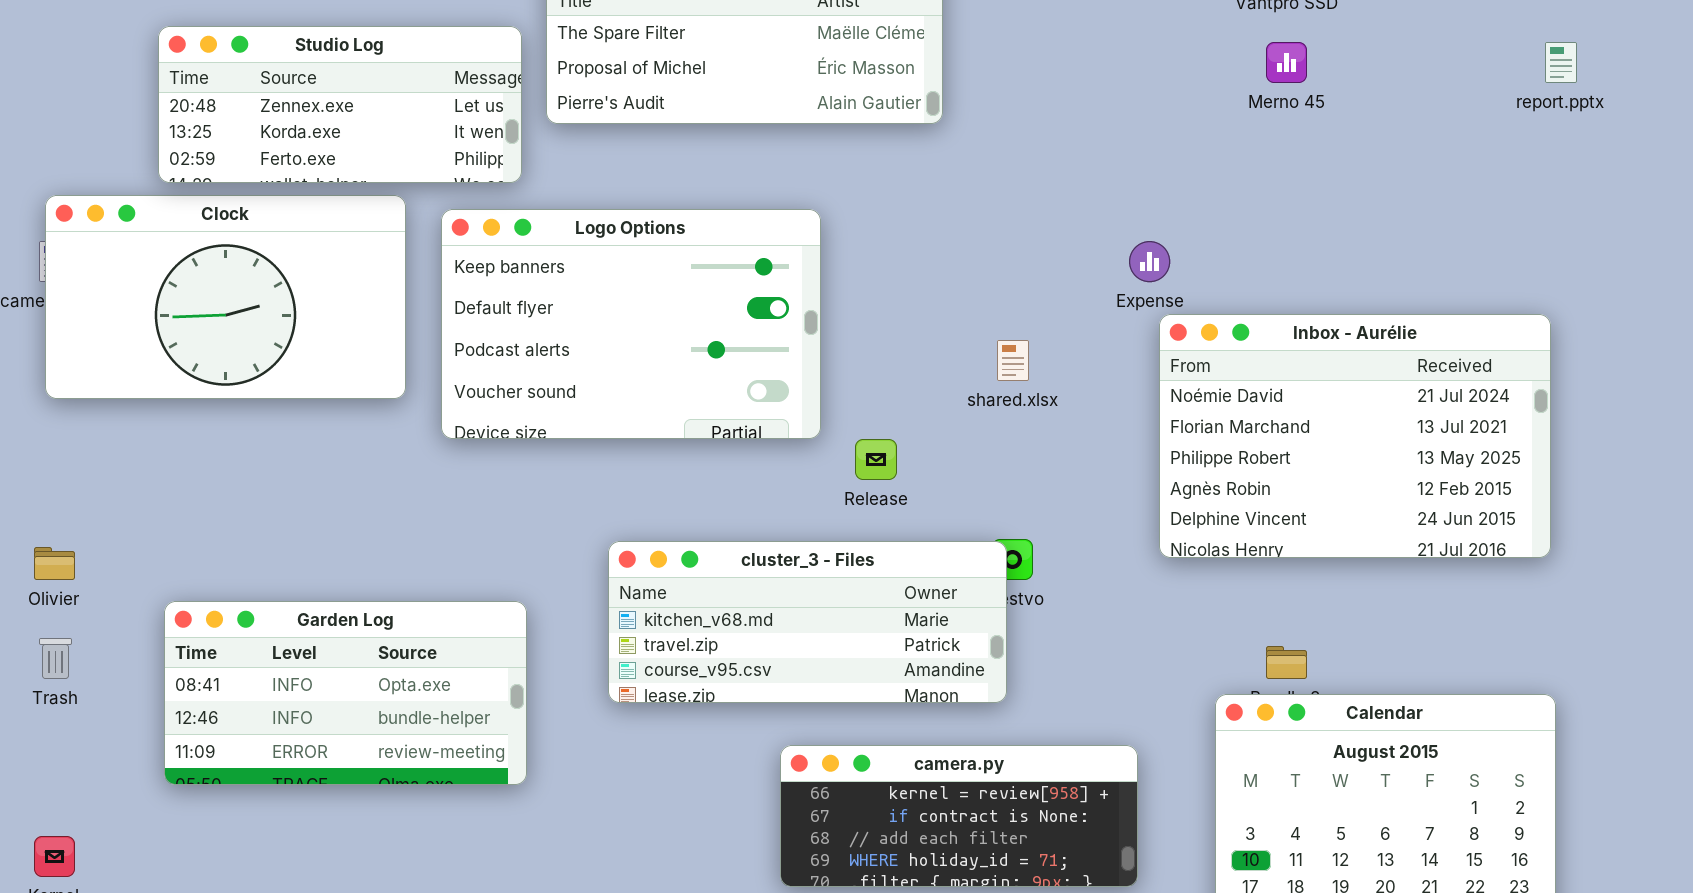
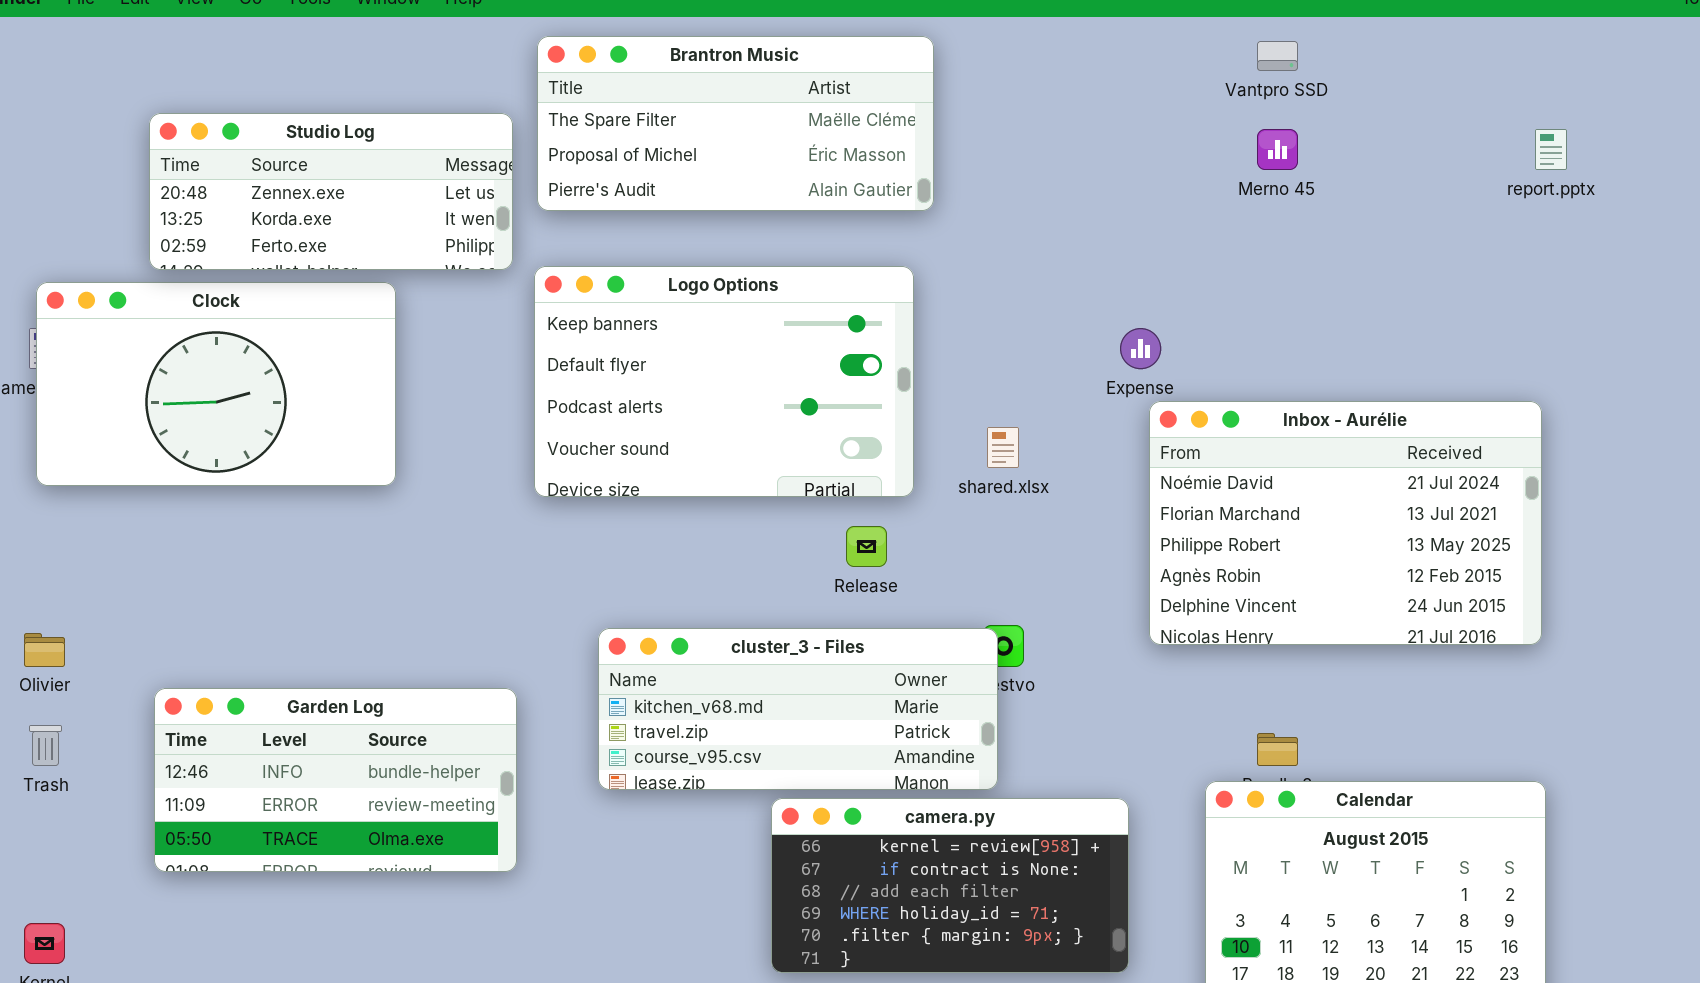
Logo Options: [441,209,821,439] -> [534,266,914,497], moved
Garden Log: [164,601,527,785] -> [154,688,517,872], scrolled down 1 row
camera.py: [780,745,1138,887] -> [771,798,1129,973], resized

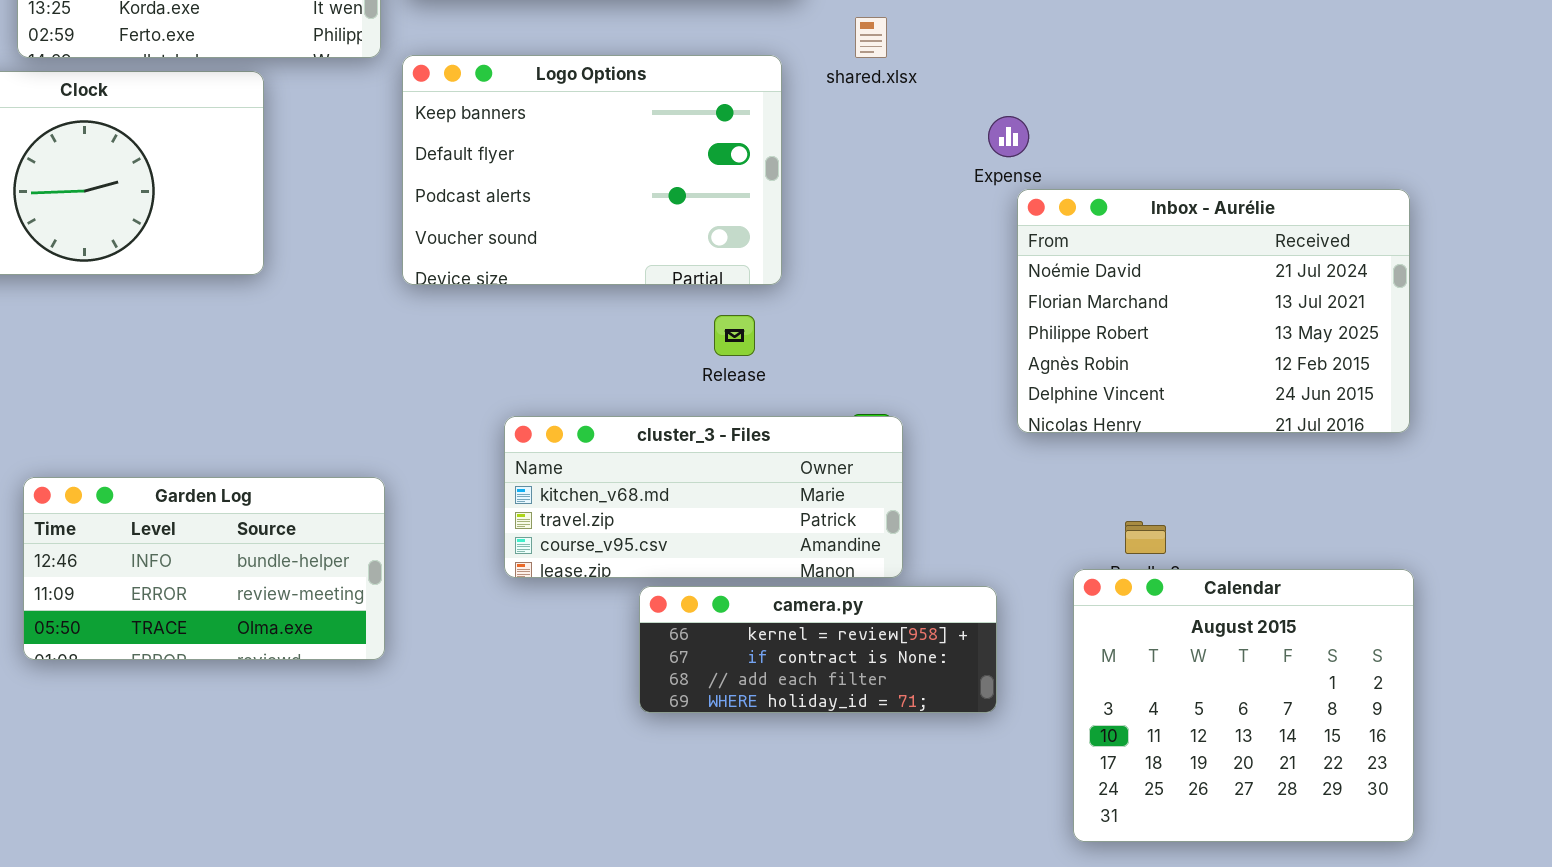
shared.xlsx: [987,427,1019,468] -> [855,17,887,58], moved
cluster_3 - Files: [598,628,998,790] -> [504,416,903,578], moved
camera.py: [771,798,1129,973] -> [639,586,997,713], resized

